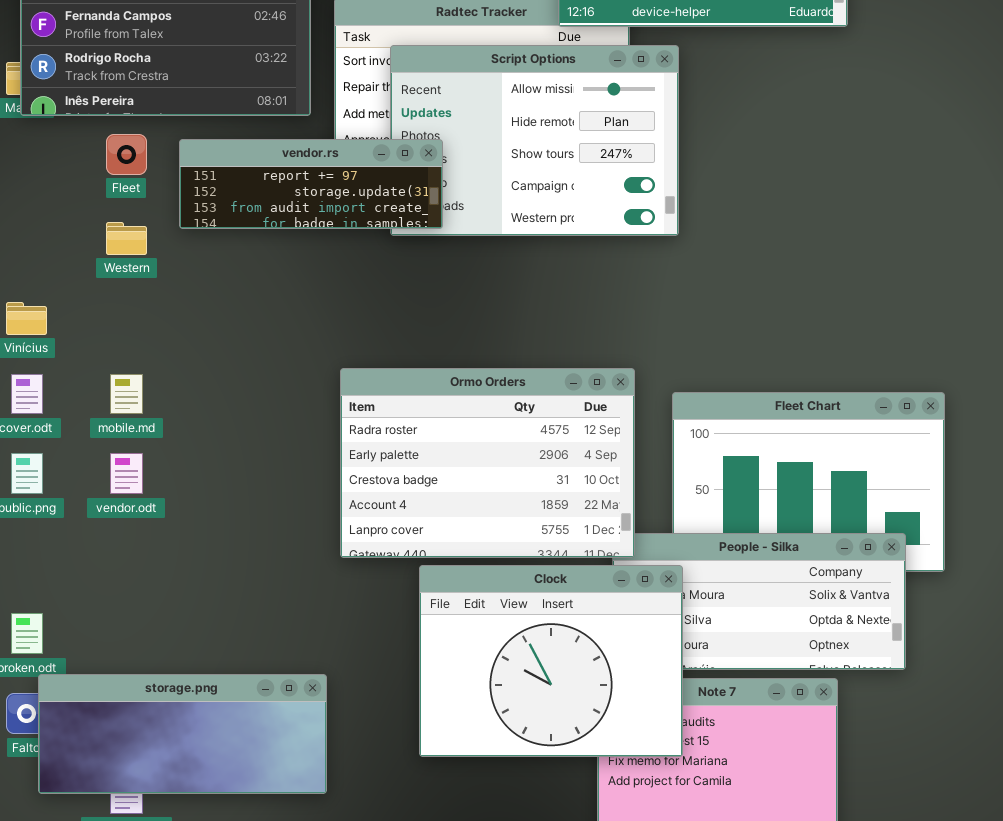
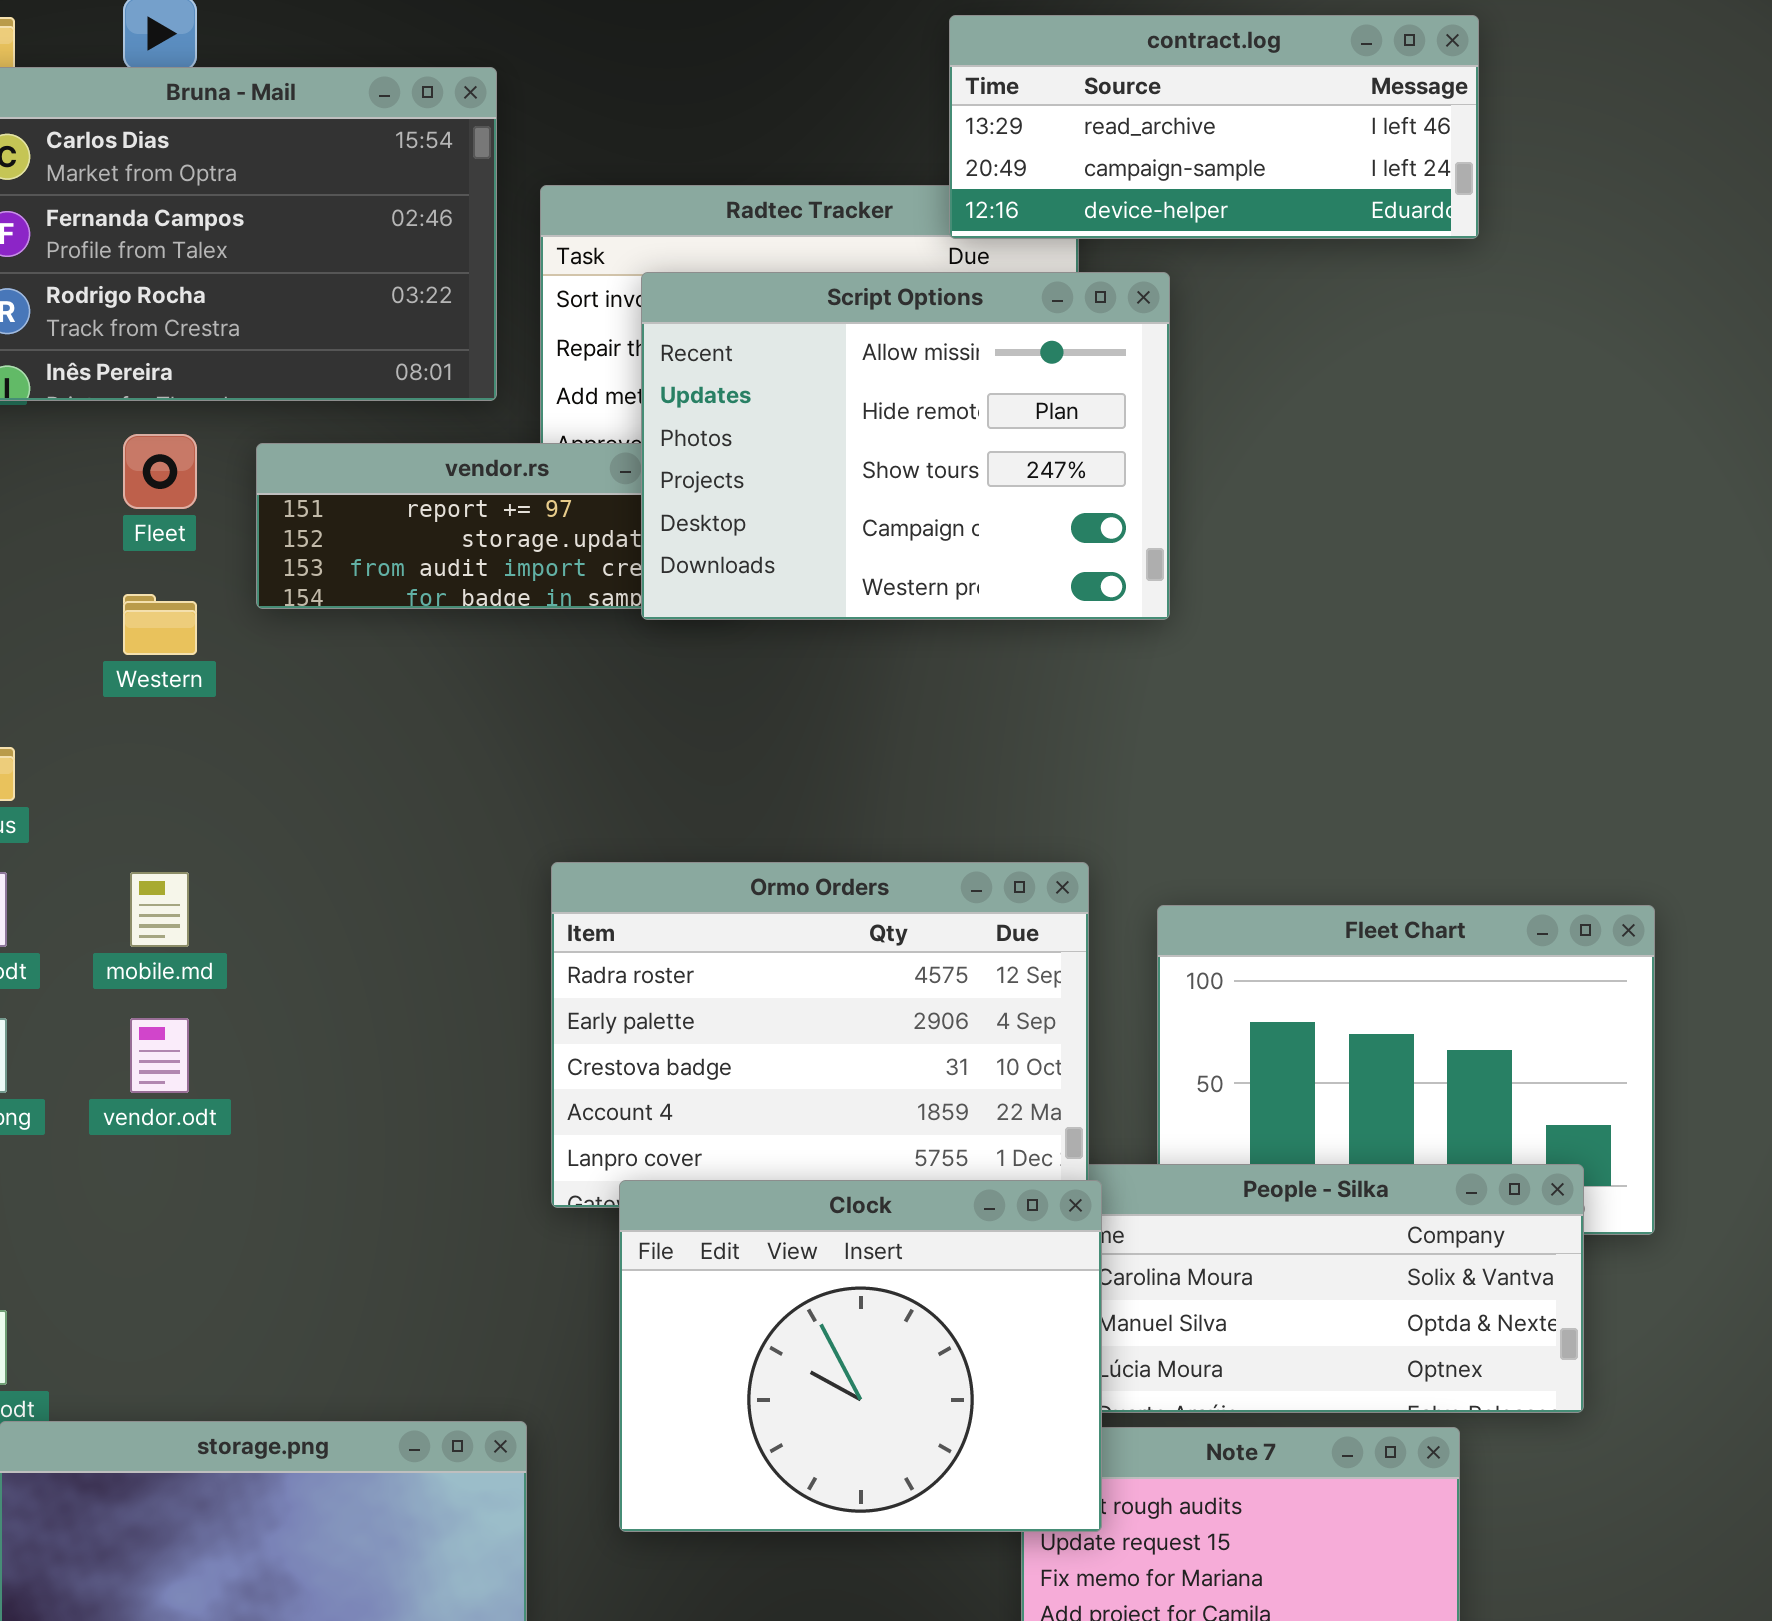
Script Options: [390,45,679,236] -> [641,272,1170,620], raised
Clock: [419,565,683,757] -> [619,1180,1102,1532], moved

